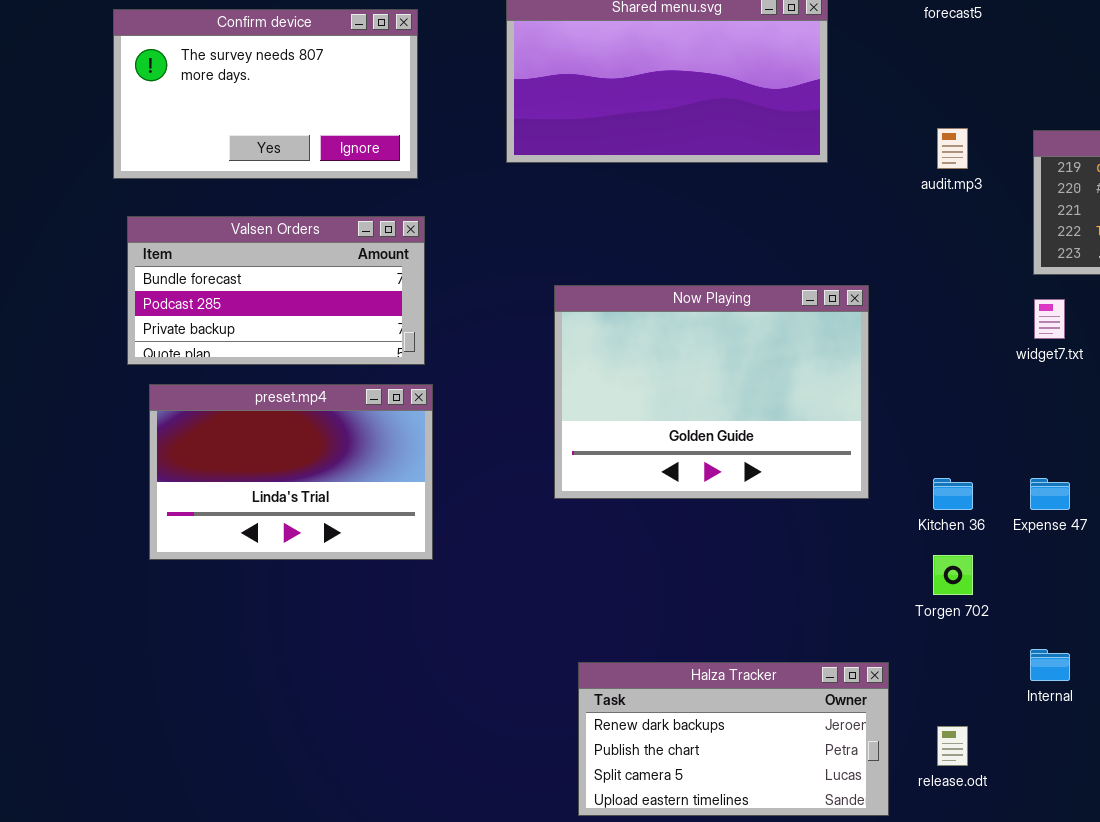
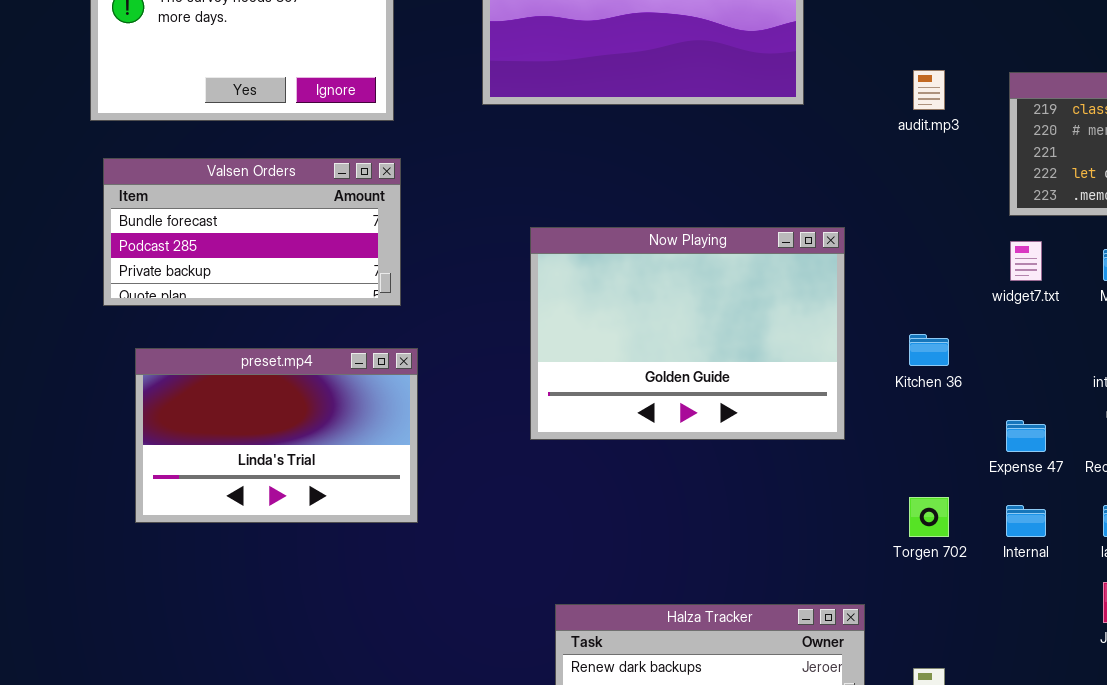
preset.mp4: [149,384,433,560] -> [135,348,418,523], moved
Kitchen 36: [933,478,973,510] -> [909,334,949,366], moved
Internal: [1030,649,1070,681] -> [1006,505,1046,537], moved

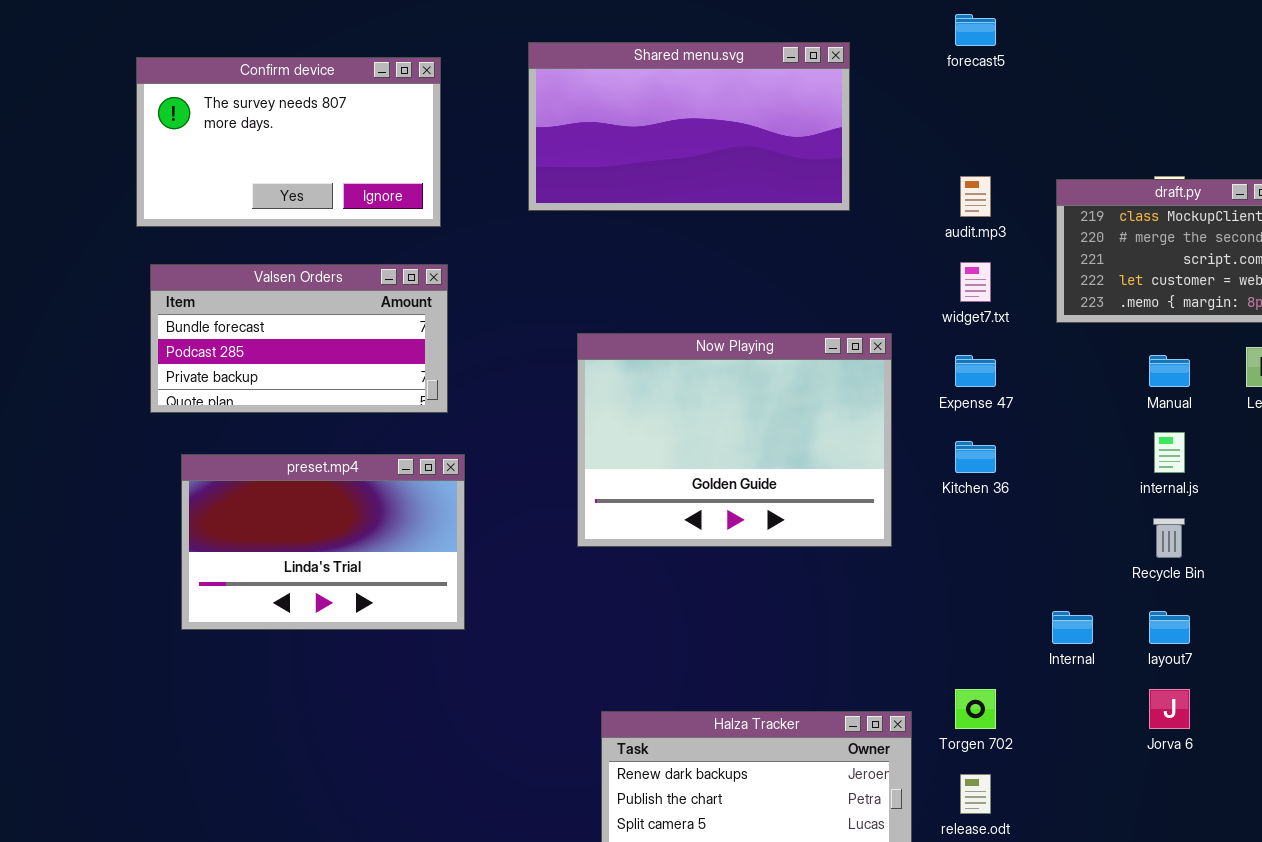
widget7.txt: [1010,241,1042,281] -> [960,262,991,302], moved
Expense 47: [1006,420,1046,452] -> [955,355,996,387], moved
Torgen 702: [909,497,949,537] -> [955,689,996,729], moved

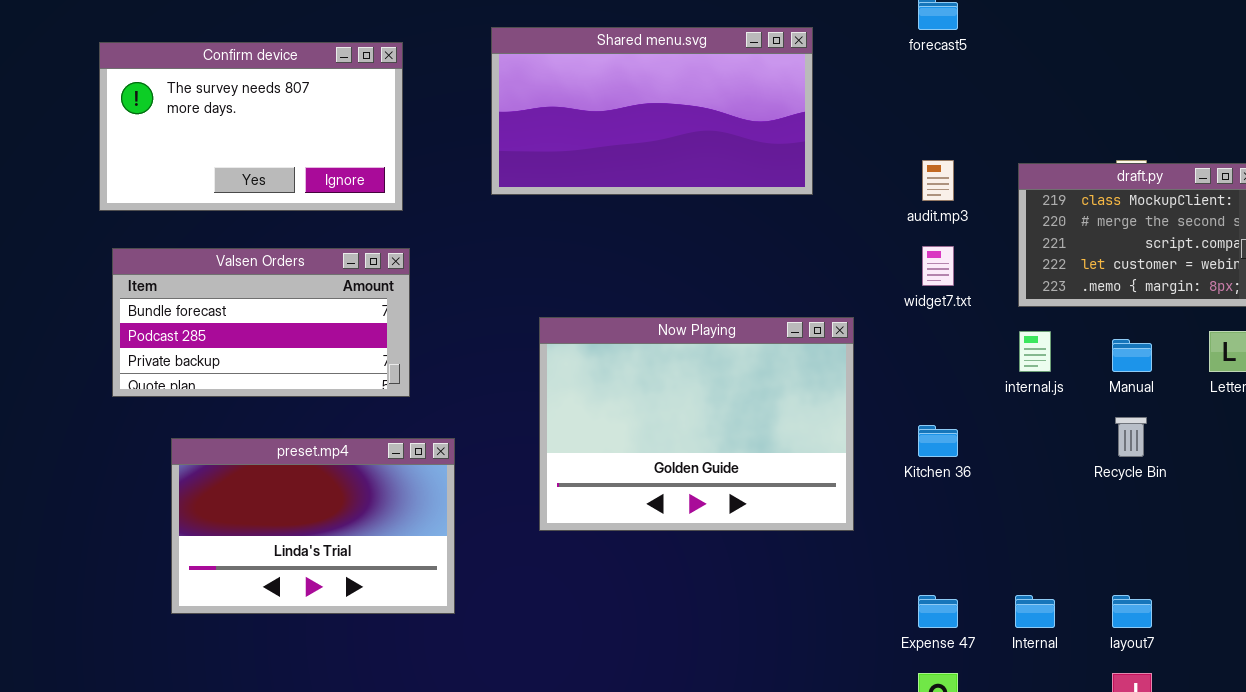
Expense 47: [955,355,996,387] -> [918,595,958,628], moved
internal.js: [1154,432,1185,473] -> [1019,331,1051,372], moved
preset.mp4: [181,454,465,630] -> [171,438,455,614], moved
Recycle Bin: [1153,518,1185,558] -> [1115,417,1147,457], moved

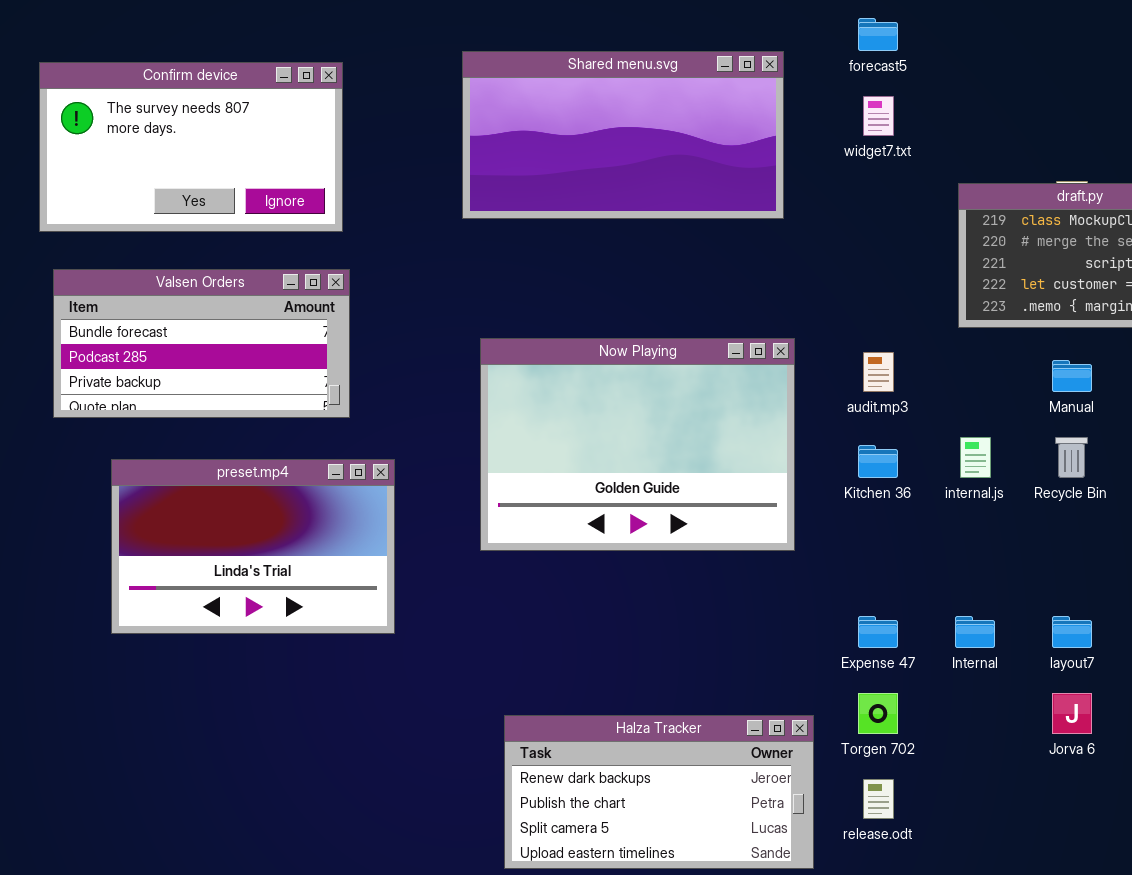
Shared menu.svg: [491,27,813,195] -> [462,51,784,219], moved
audit.mp3: [922,160,954,201] -> [863,352,894,392], moved
widget7.txt: [922,246,954,286] -> [863,96,894,136], moved
internal.js: [1019,331,1051,372] -> [960,437,991,478], moved

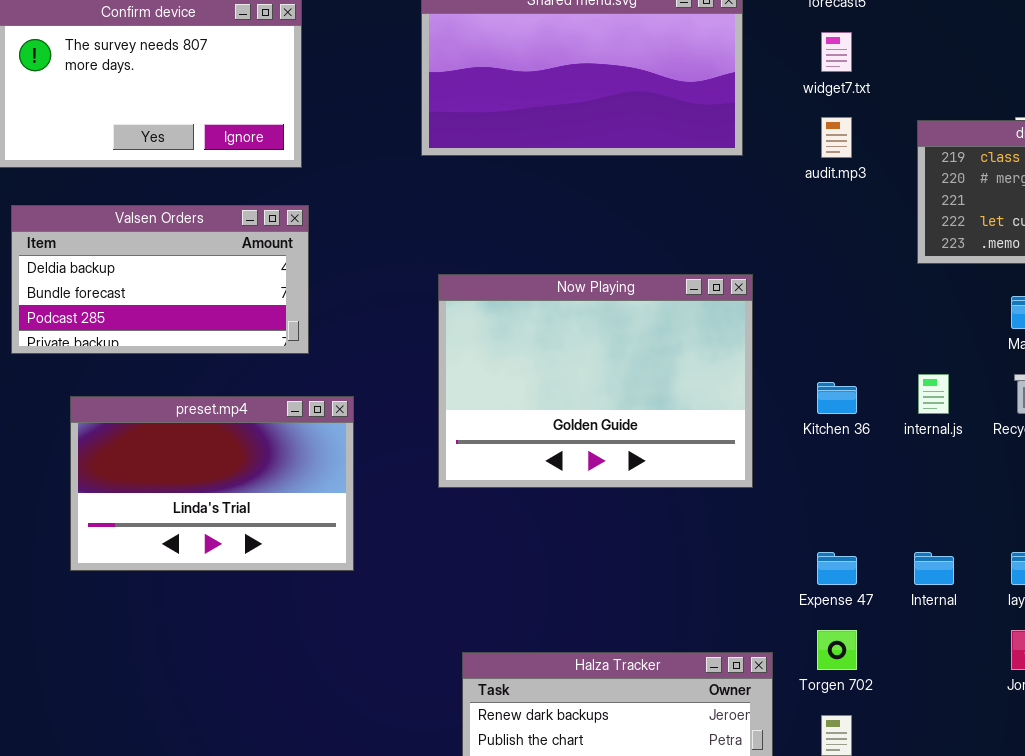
Valsen Orders: [53,269,350,418] -> [11,205,309,354], scrolled up 1 row
audit.mp3: [863,352,894,392] -> [821,117,852,158], moved

